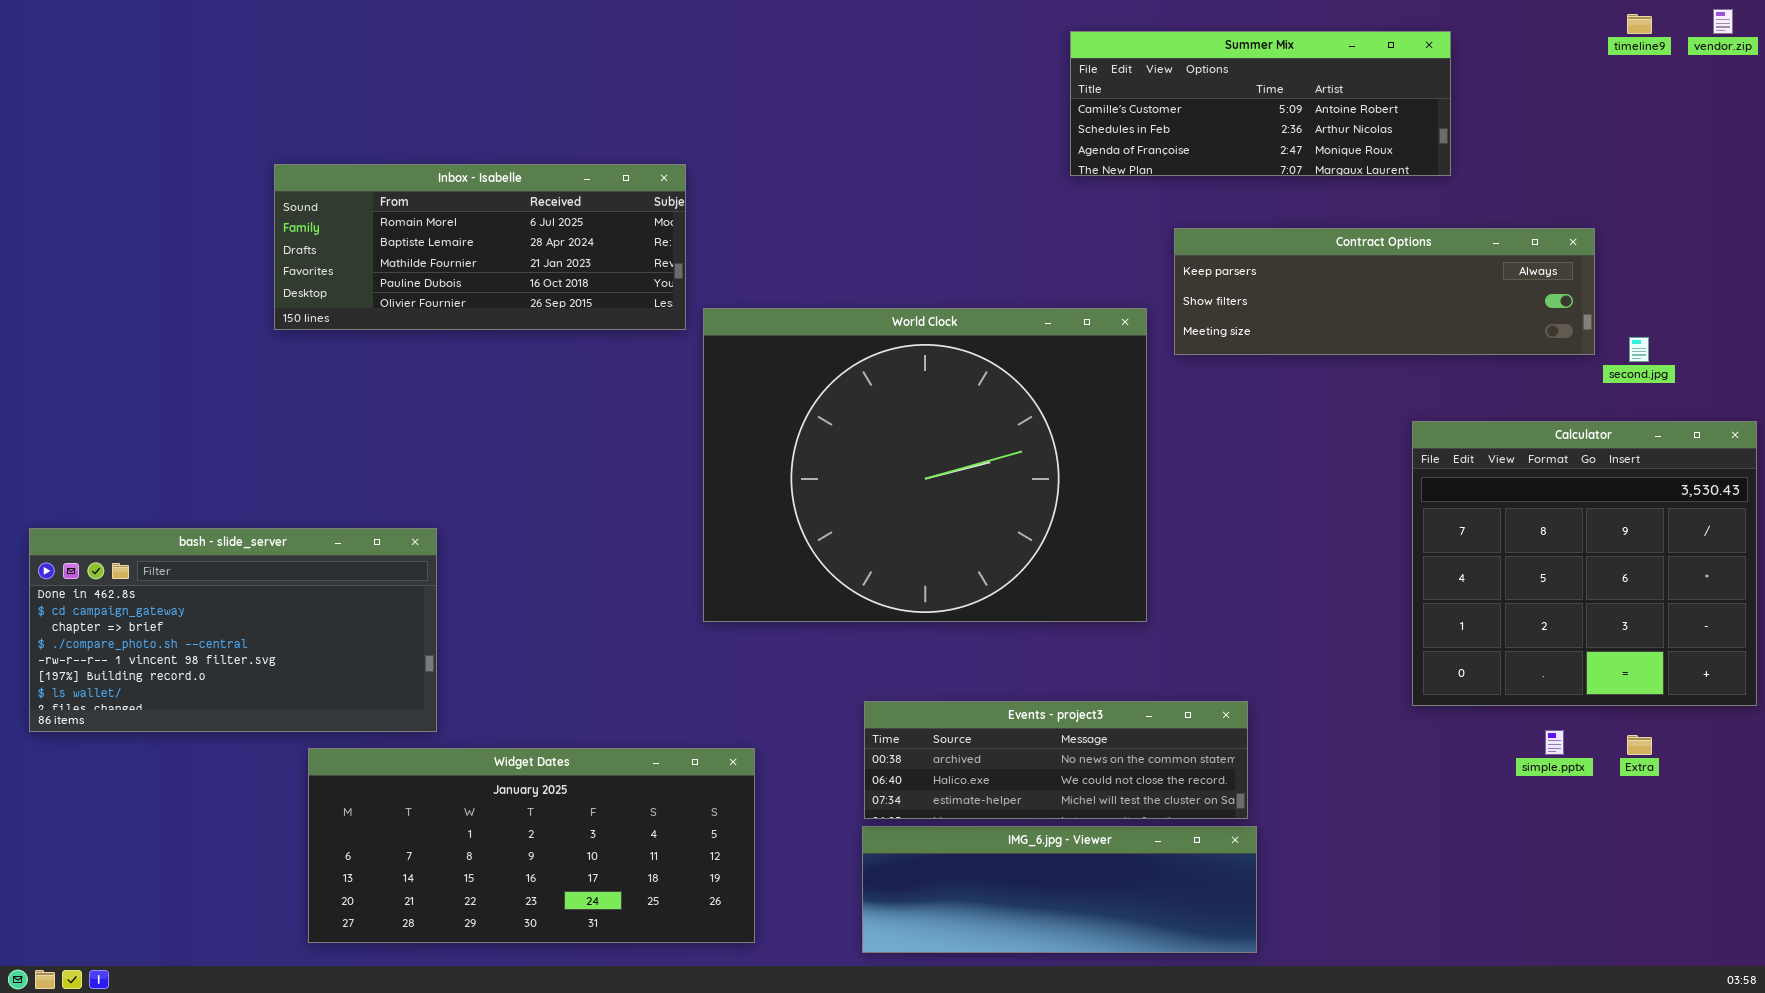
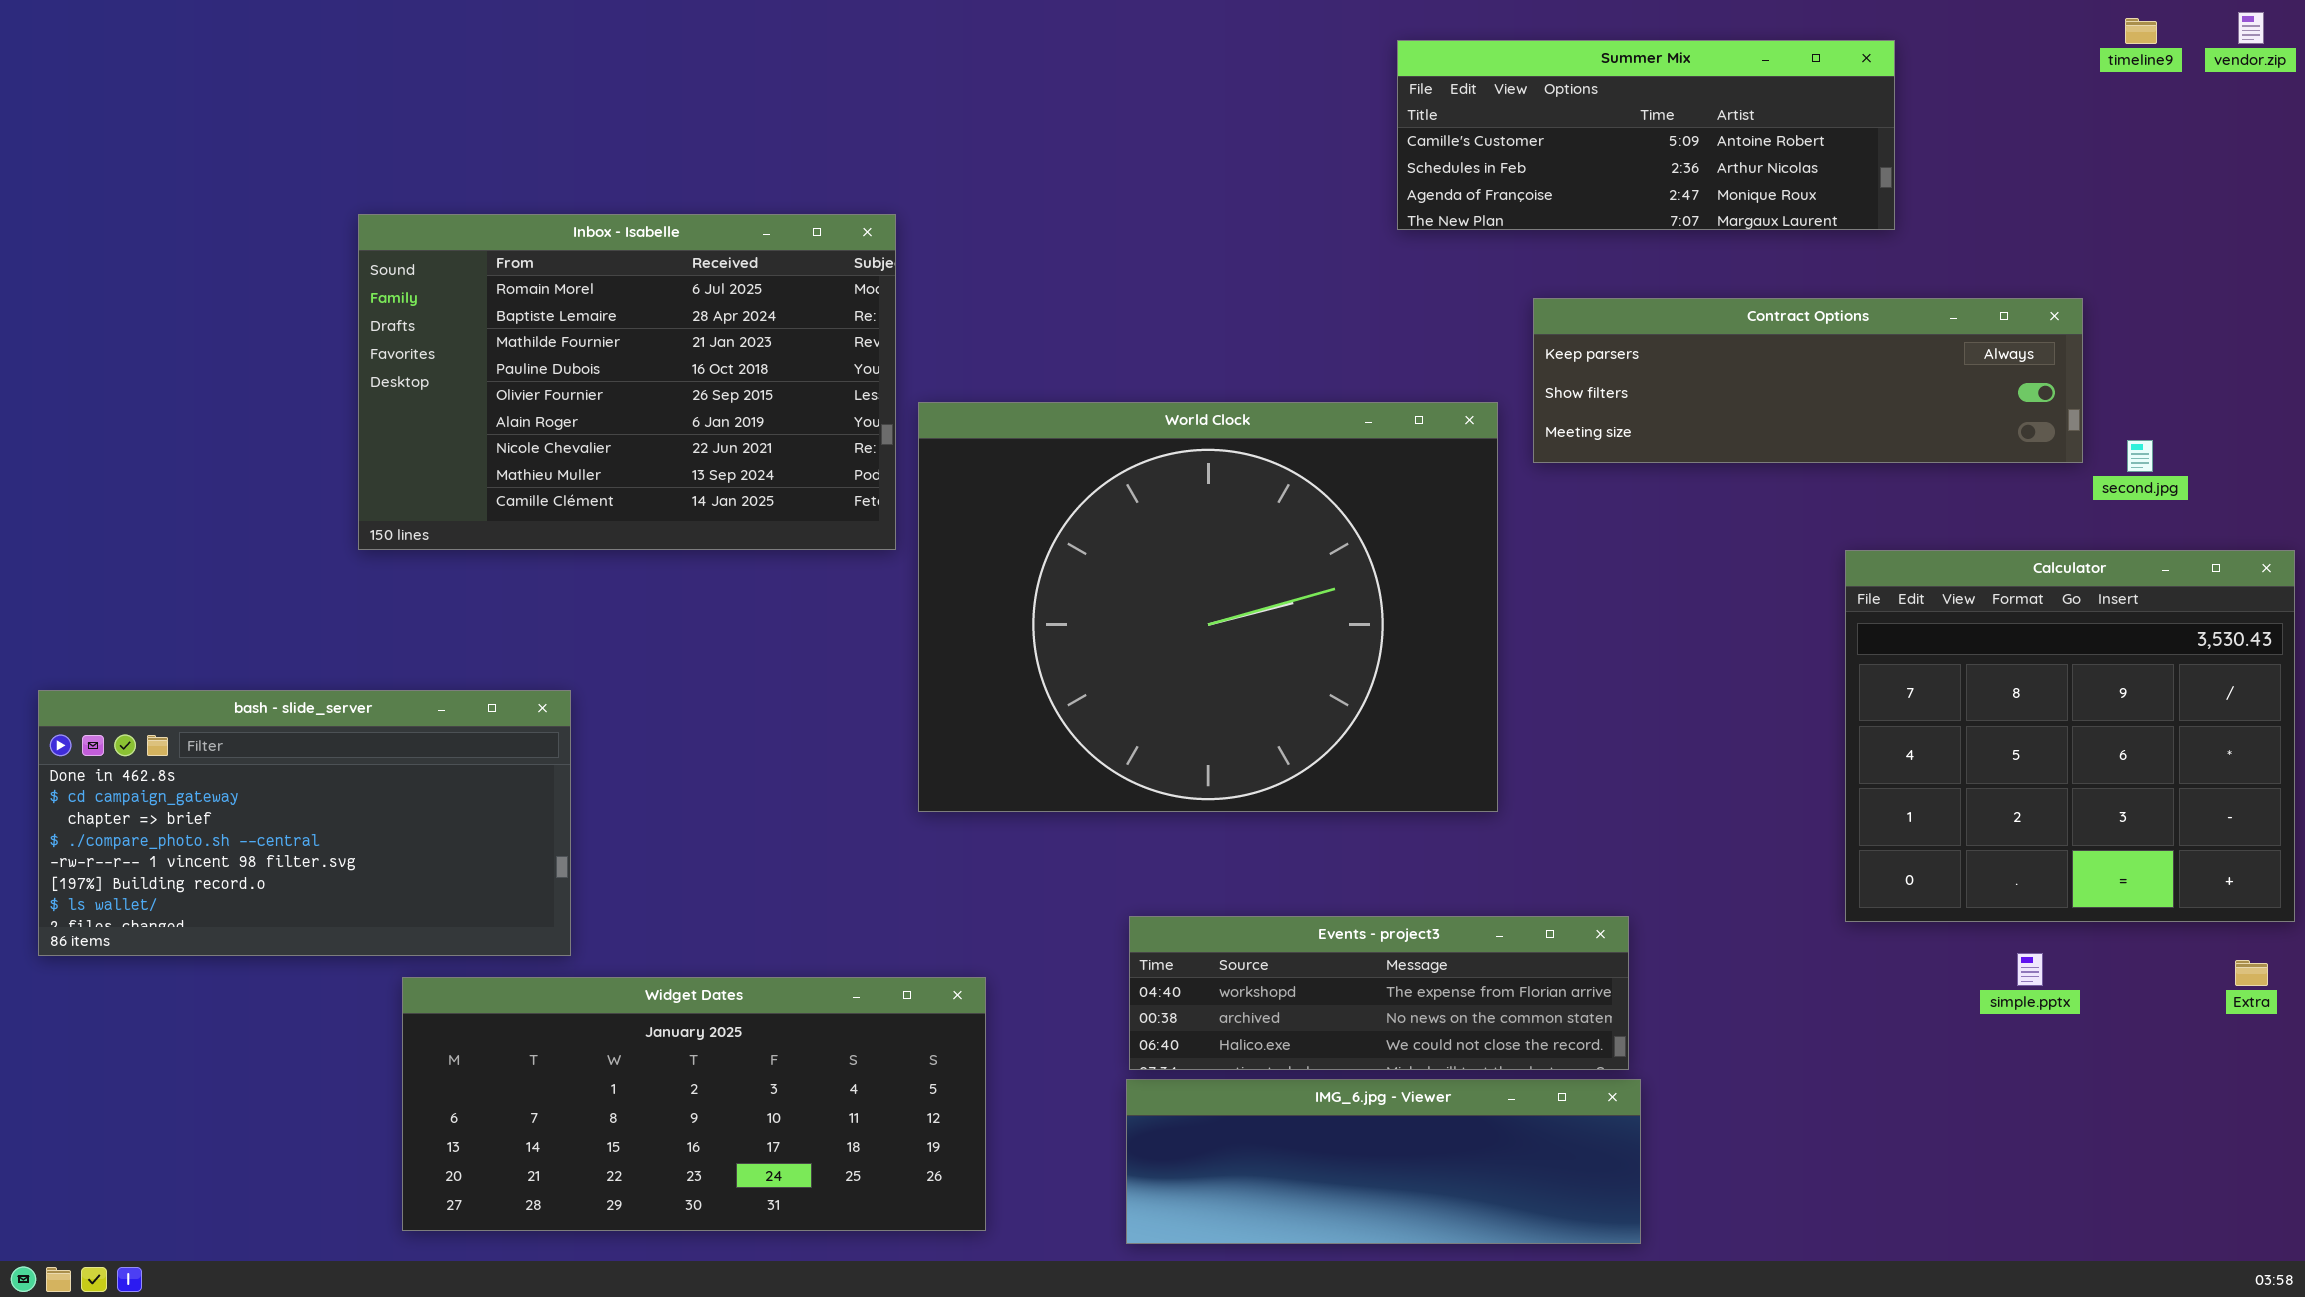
Inbox - Isabelle: [274,164,686,330] -> [358,214,896,550], resized
Events - project3: [864,701,1248,819] -> [1129,916,1629,1070], scrolled up 1 row
Extra: [1627,735,1652,755] -> [2235,960,2268,986], moved

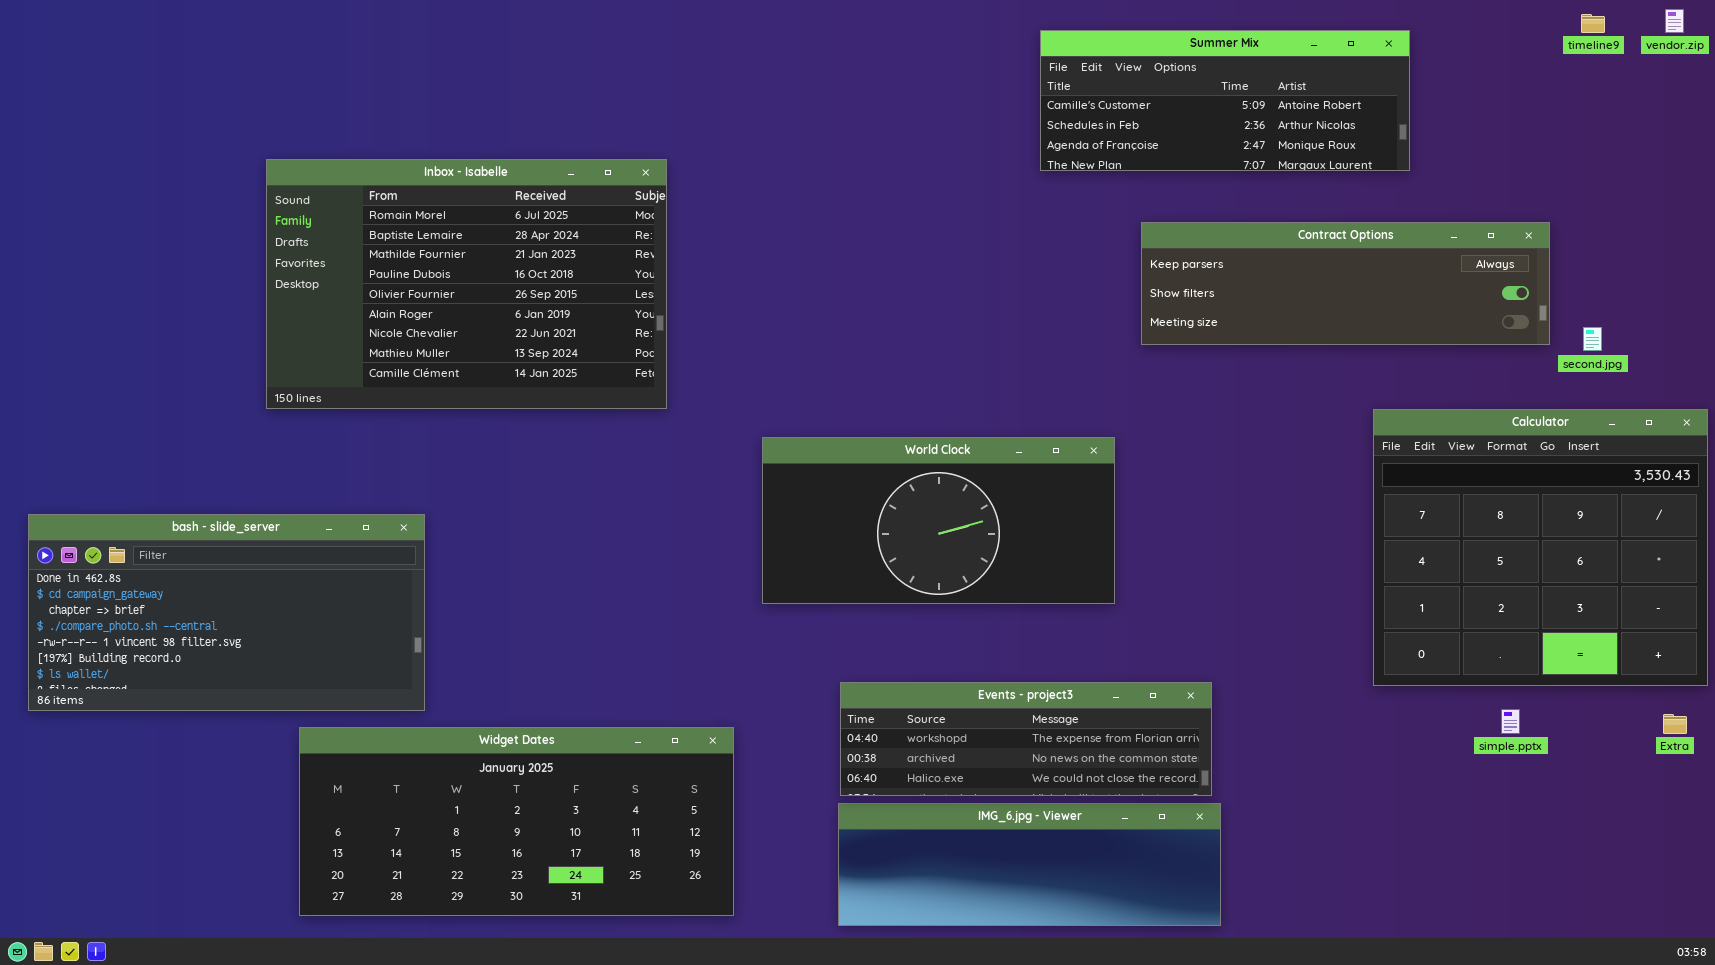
World Clock: [918,402,1498,812] -> [762,437,1115,604], resized

